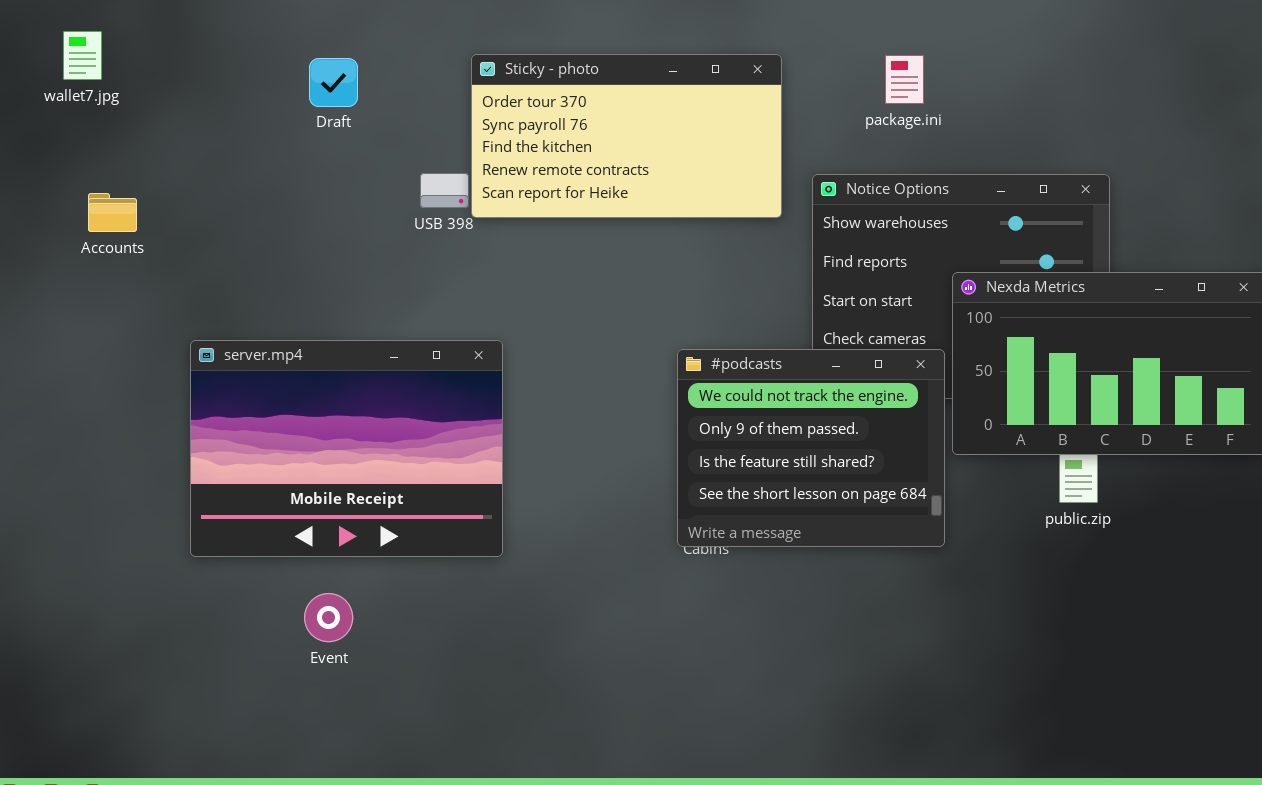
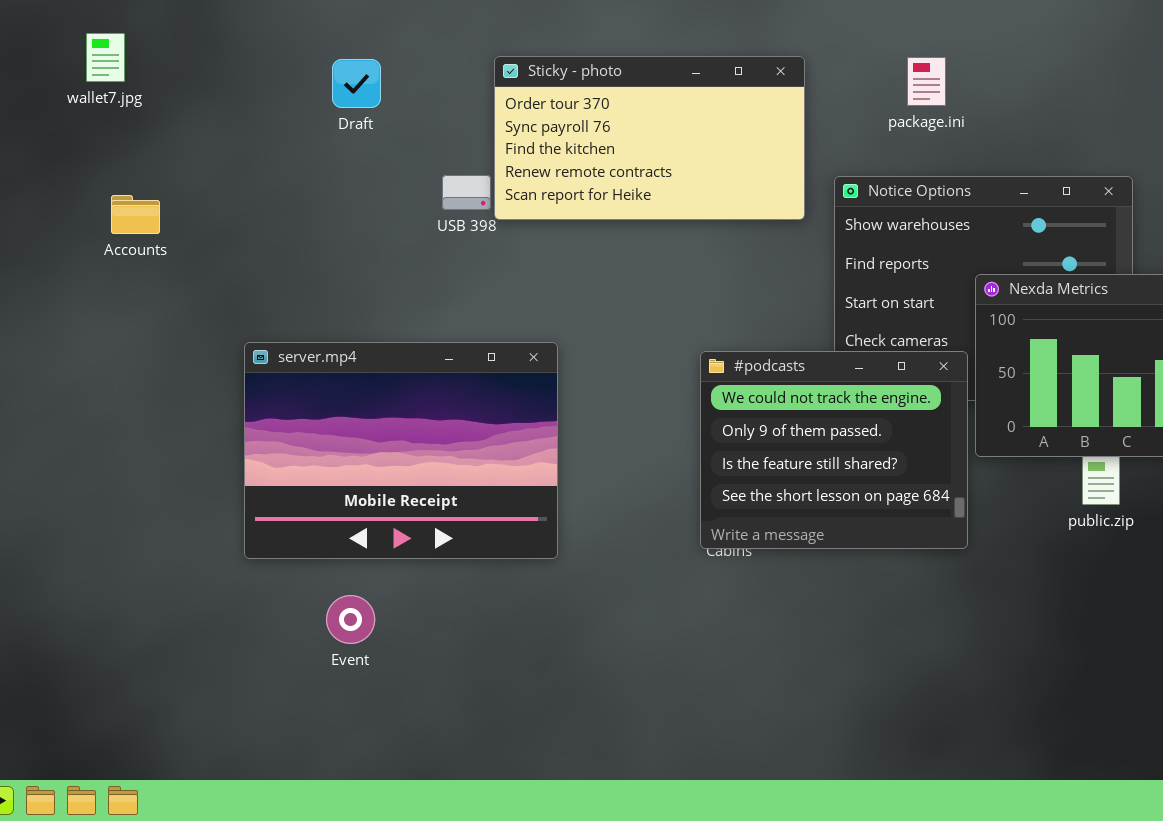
server.mp4: [190,340,503,557] -> [244,342,558,559], moved

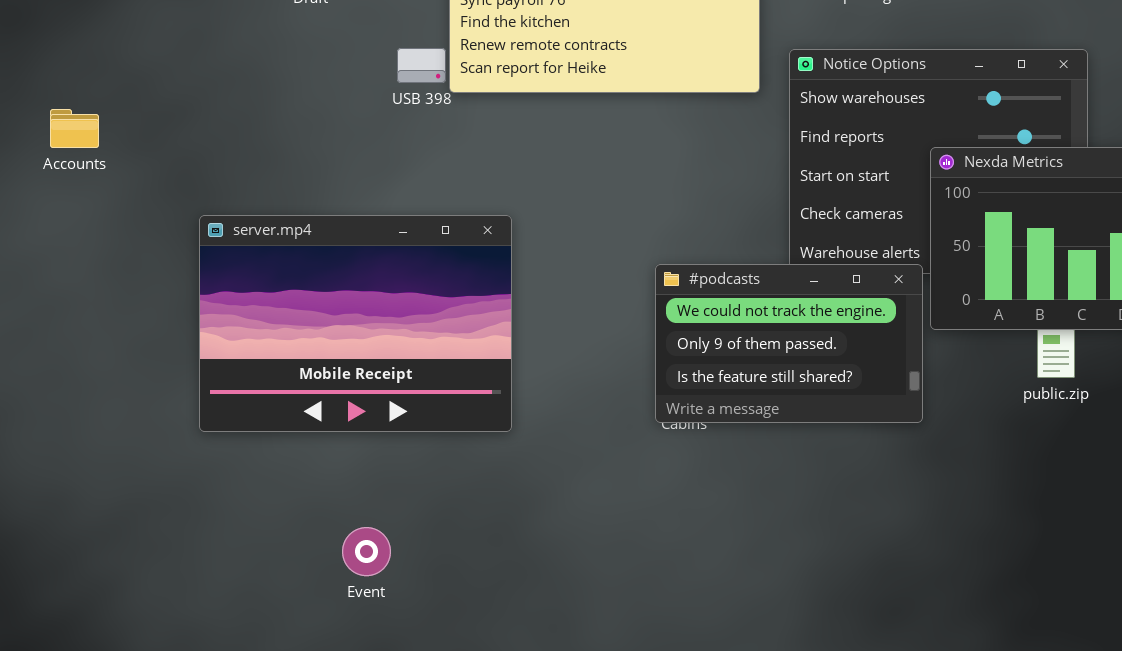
Accounts: [111,195,160,234] -> [50,109,99,148], moved
#podcasts: [700,351,968,549] -> [655,264,923,423], resized
Event: [326,595,375,644] -> [342,527,391,576], moved

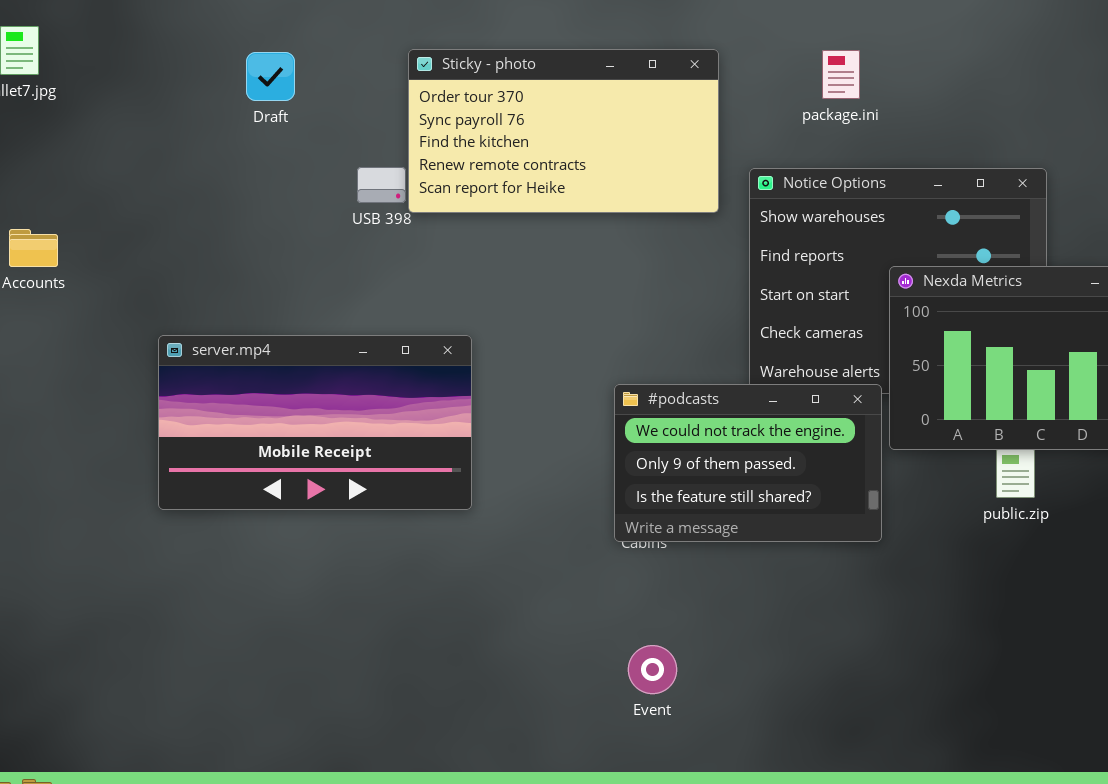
server.mp4: [199,215,512,432] -> [158,335,472,510], resized
Event: [342,527,391,576] -> [628,645,677,694], moved

